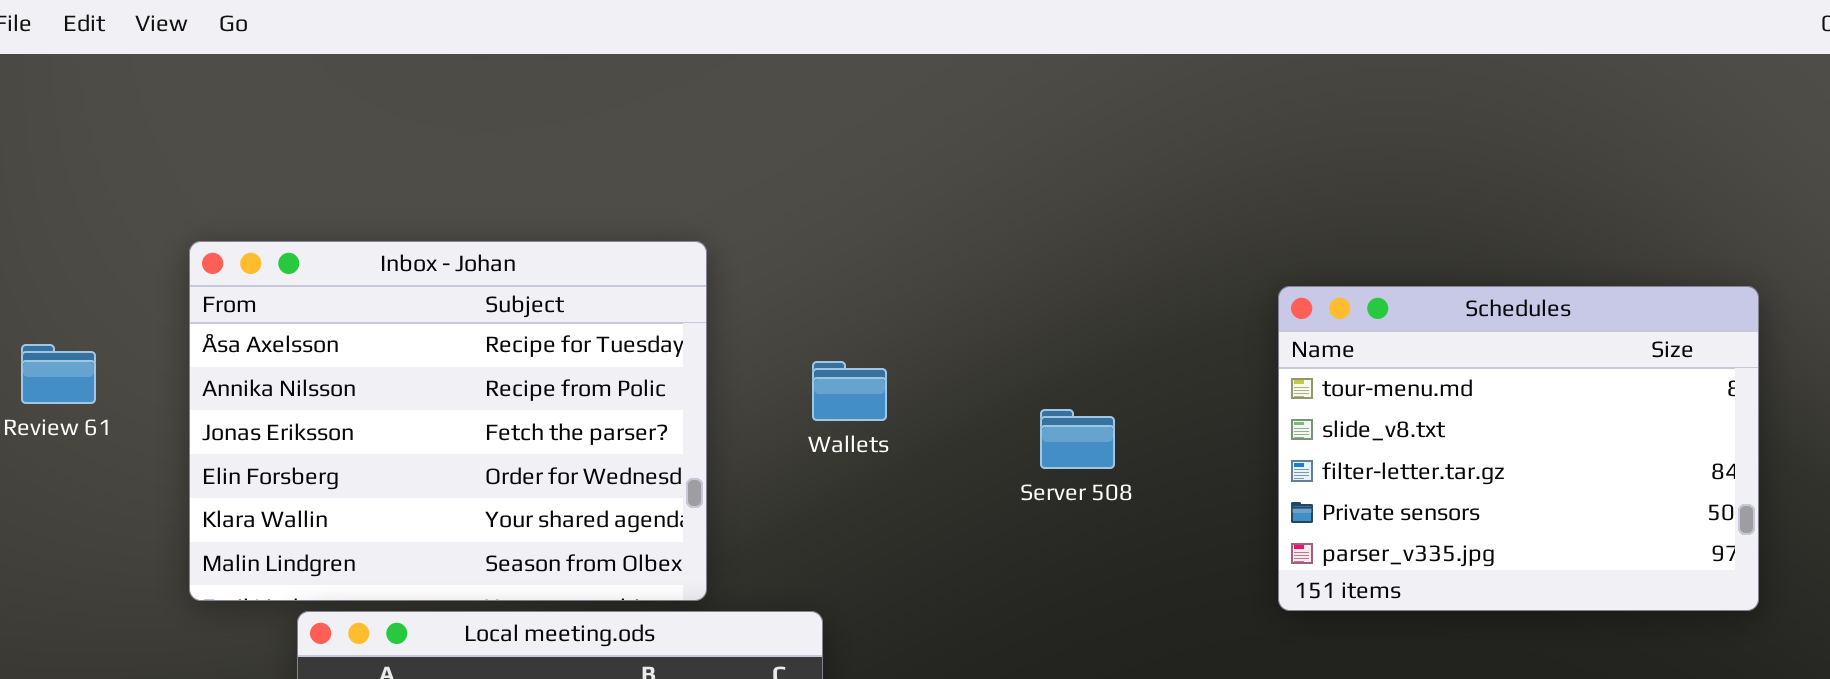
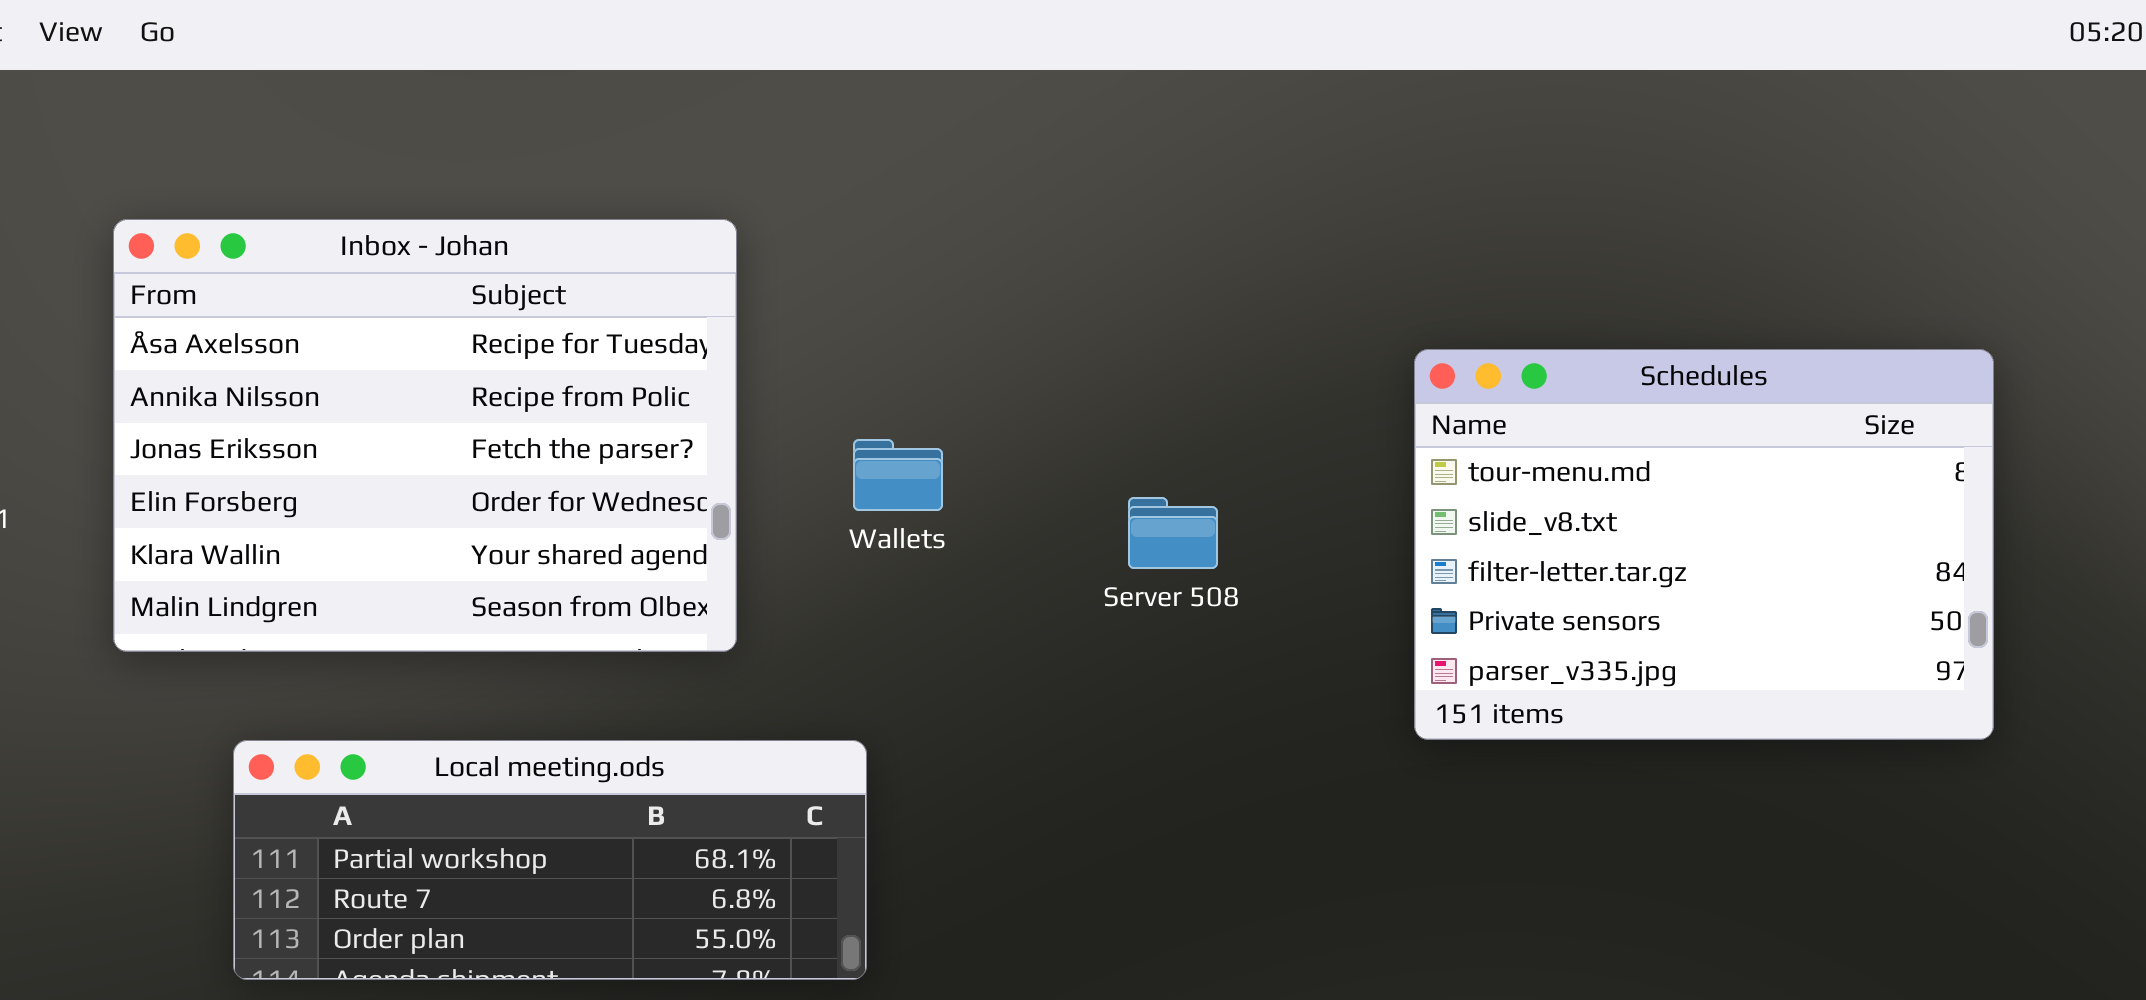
Inbox - Johan: [189,241,707,601] -> [113,219,737,652], moved

